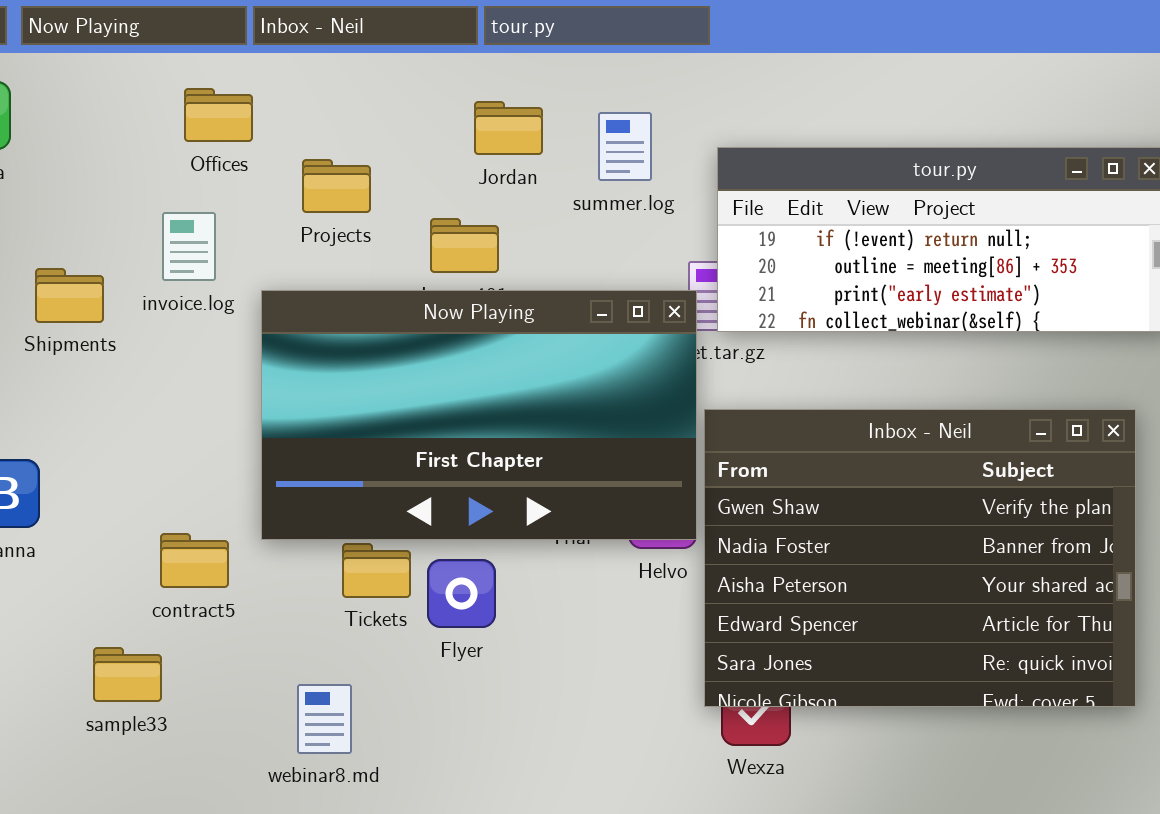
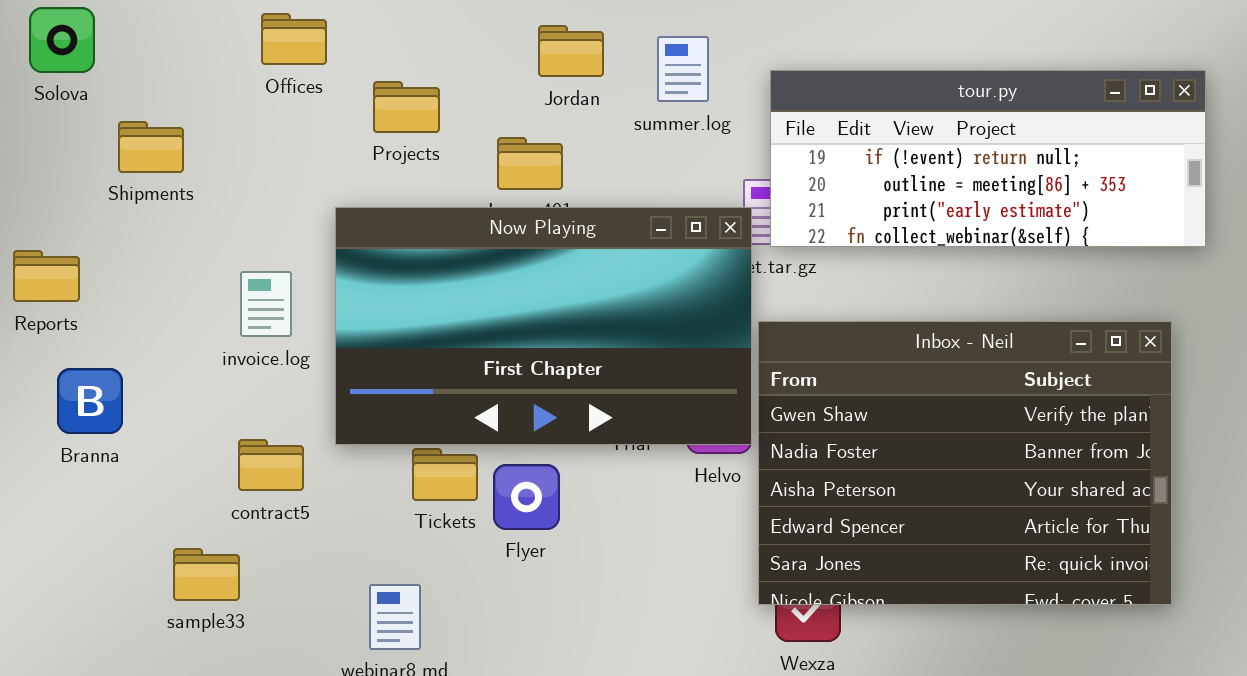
invoice.log: [162,212,216,281] -> [240,271,292,337], moved
Shipments: [35,268,104,323] -> [118,121,184,173], moved

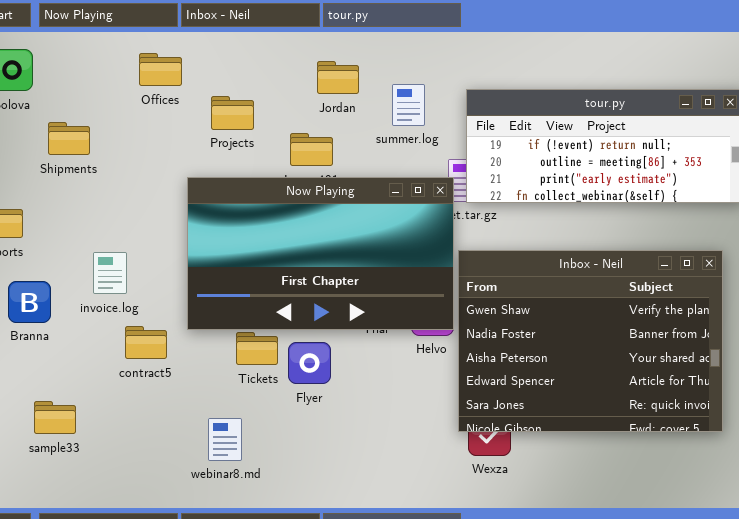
summer.log: [657,36,709,102] -> [392,84,425,126], moved
invoice.log: [240,271,292,337] -> [93,252,127,294], moved
sample33: [173,548,240,601] -> [34,401,76,434], moved

